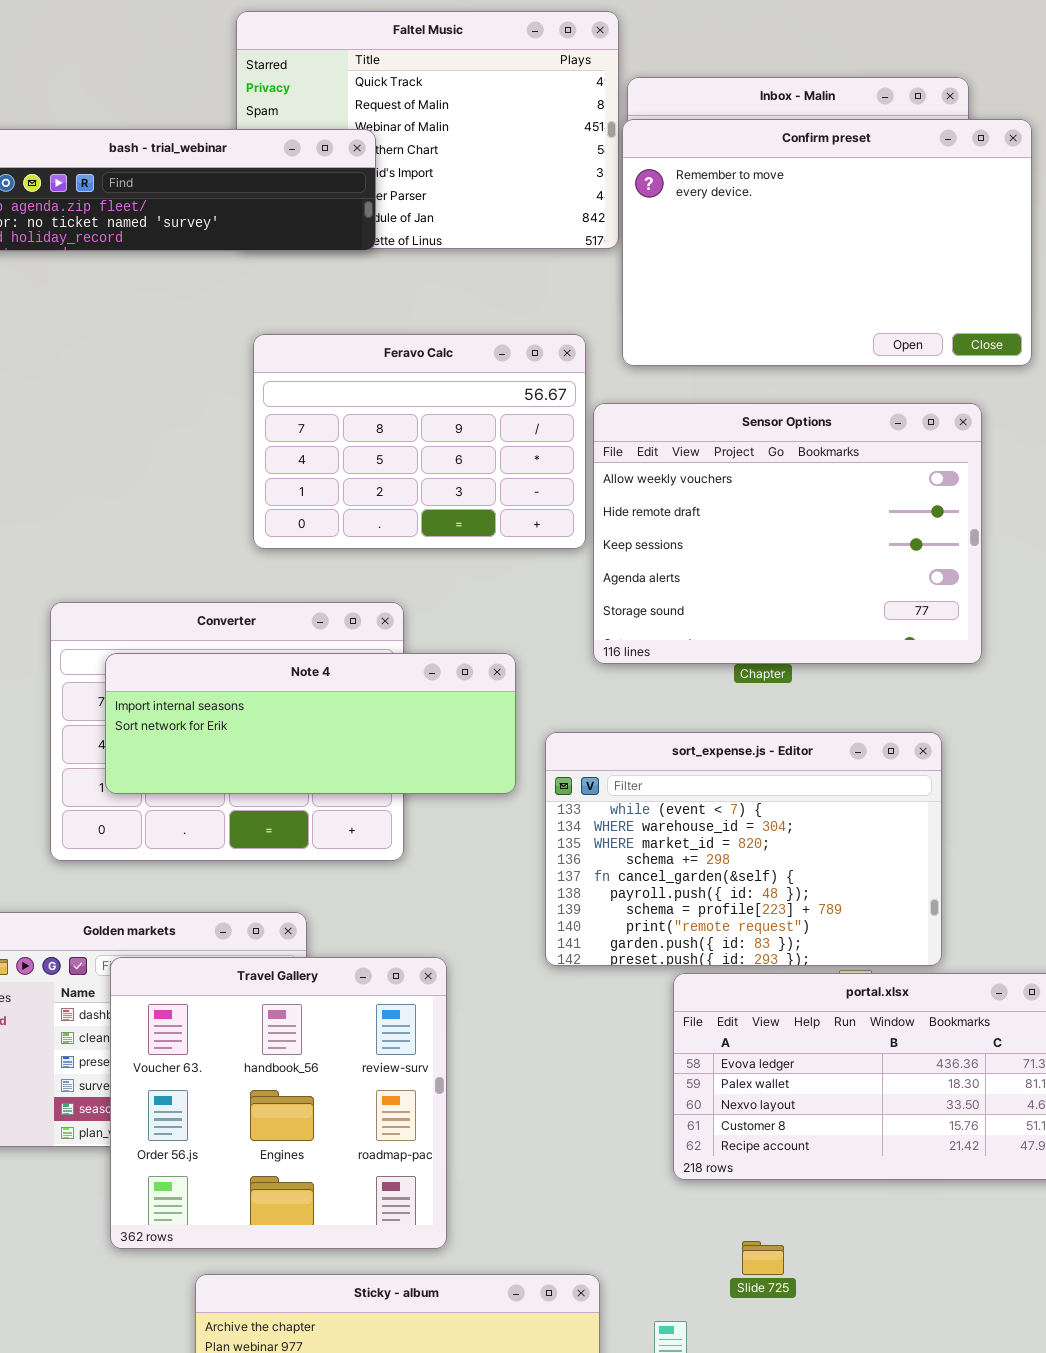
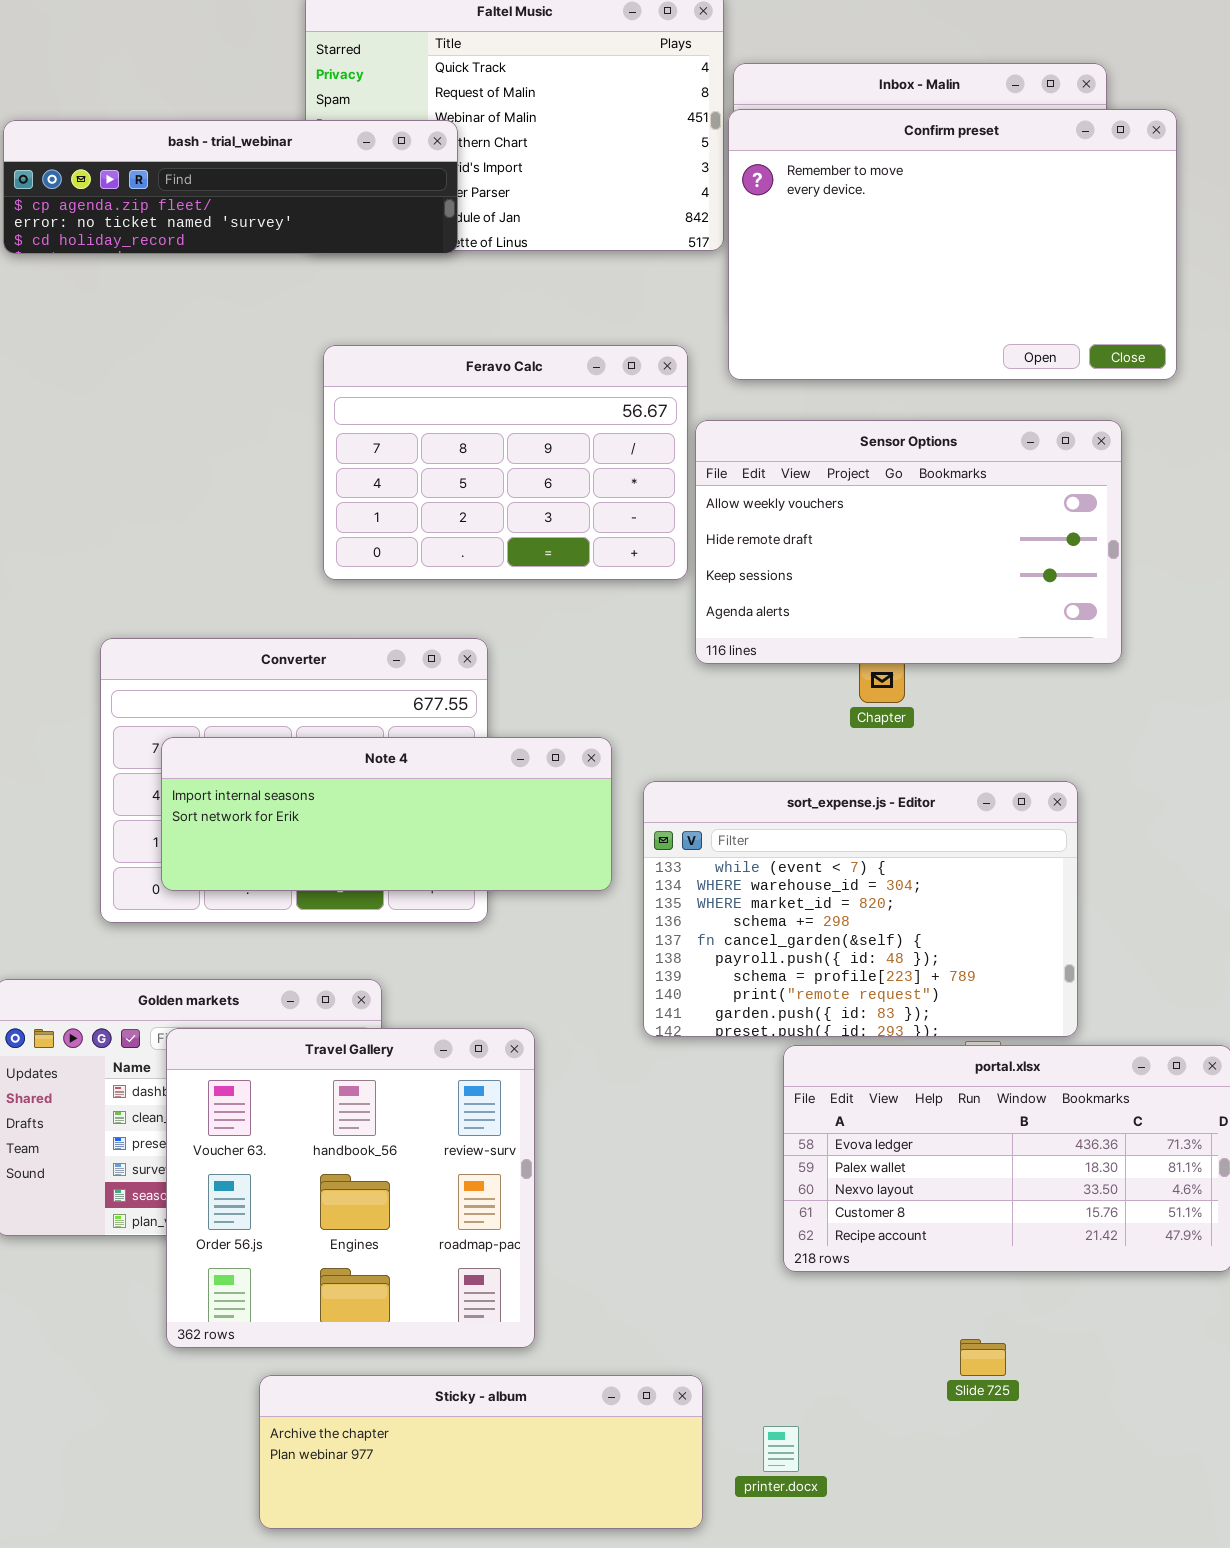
Sensor Options: [593,403,982,664] -> [695,420,1122,664], resized
Note 4: [105,653,516,794] -> [161,737,612,891], moved
Slide 725: [742,1241,784,1275] -> [960,1339,1006,1376], moved

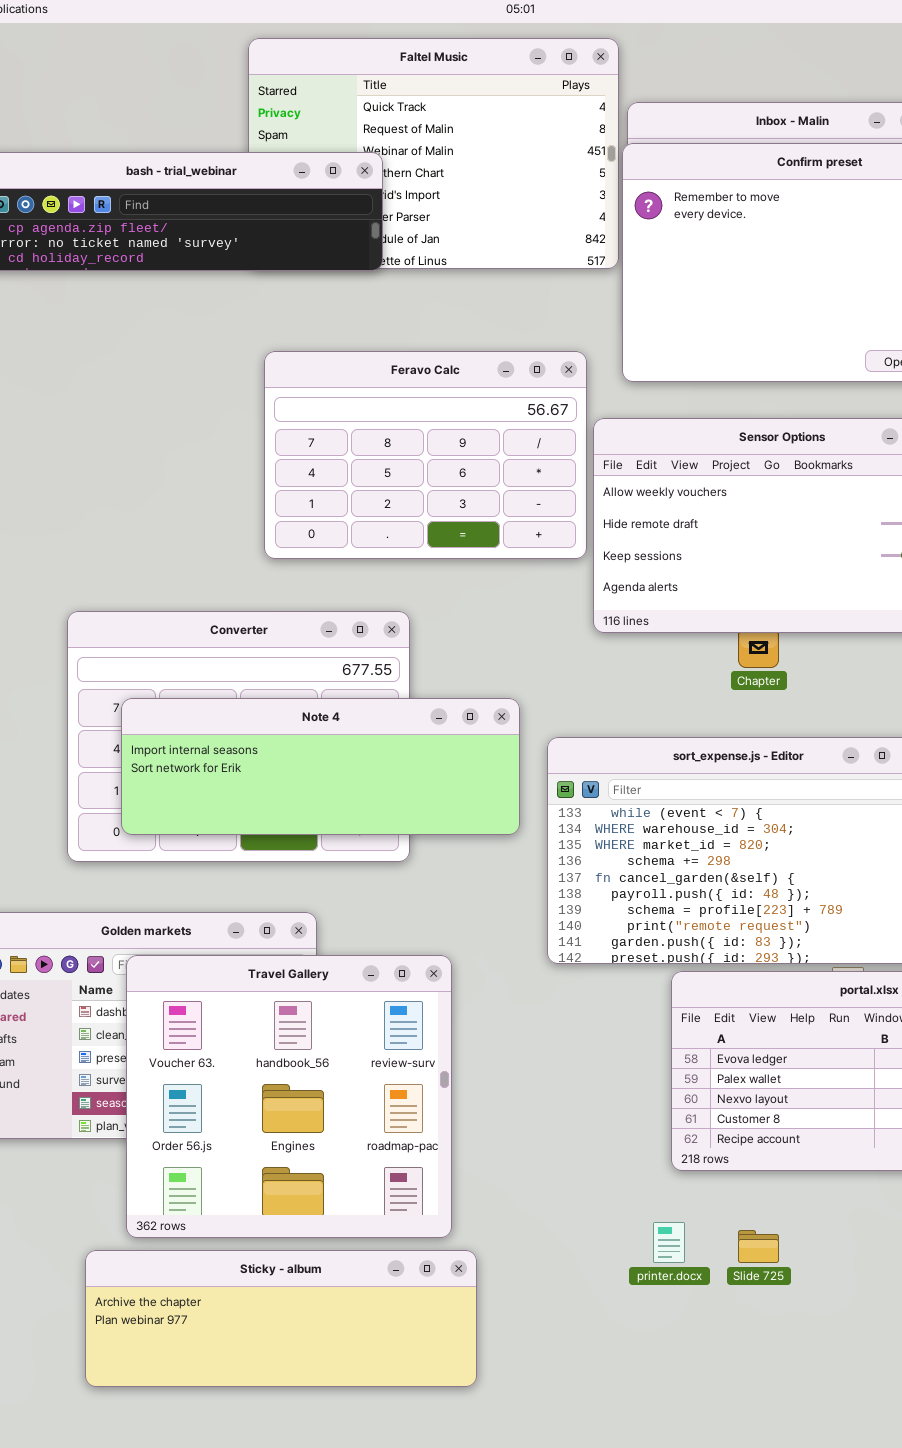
Slide 725: [960,1339,1006,1376] -> [738,1230,779,1263], moved
Sticky - album: [259,1375,703,1529] -> [85,1250,477,1387], moved
printer.docx: [763,1426,799,1472] -> [653,1222,685,1263], moved

